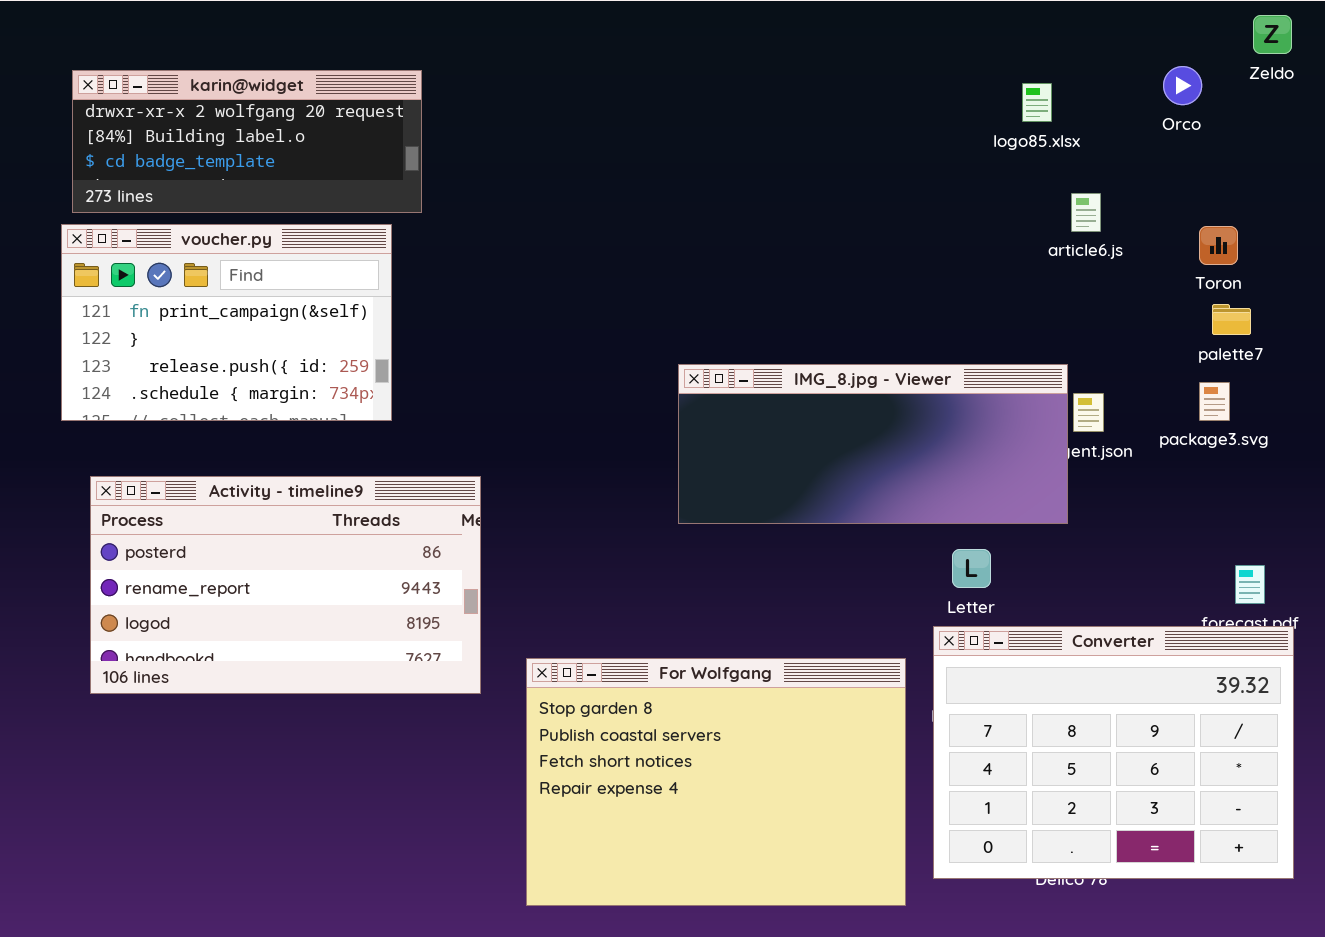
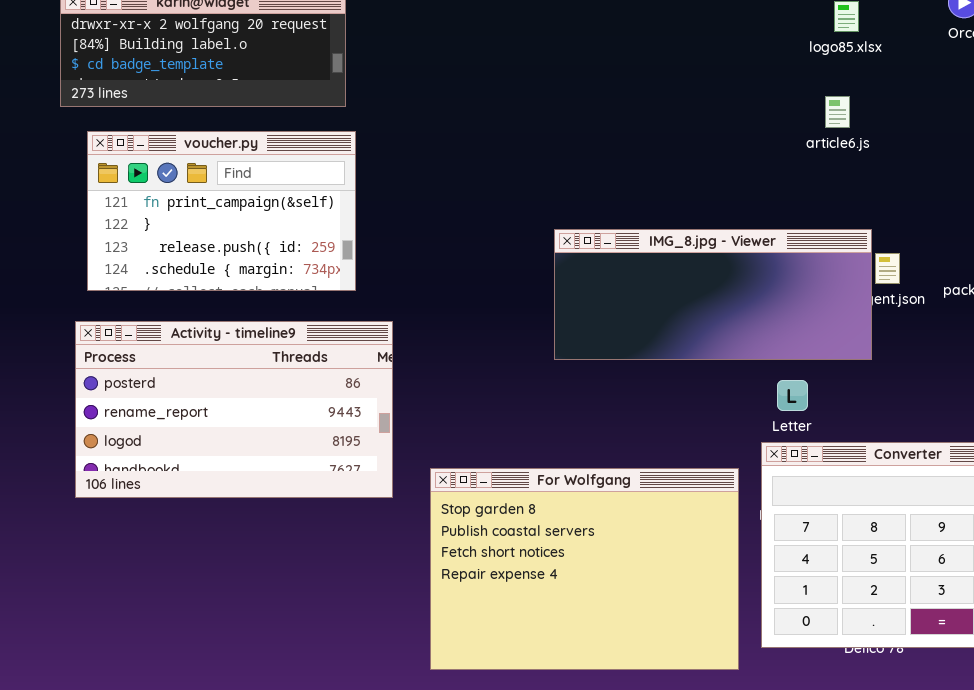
article6.js: [1071,193,1101,232] -> [825,96,850,128], moved
voucher.py: [61,224,392,421] -> [87,131,356,291], moved

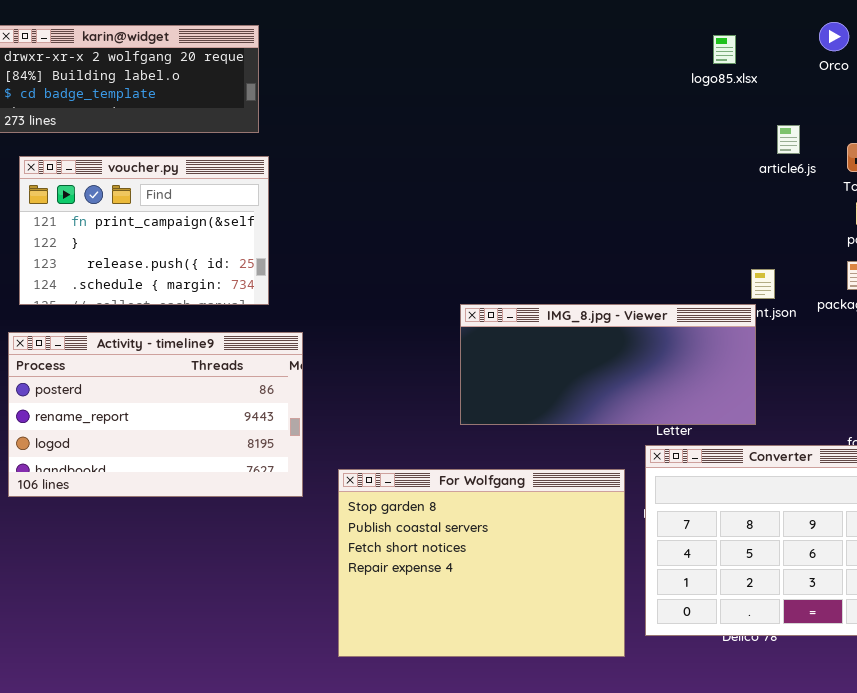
article6.js: [825,96,850,128] -> [777,125,800,154], moved
IMG_8.jpg - Viewer: [554,229,872,360] -> [460,304,756,425], moved

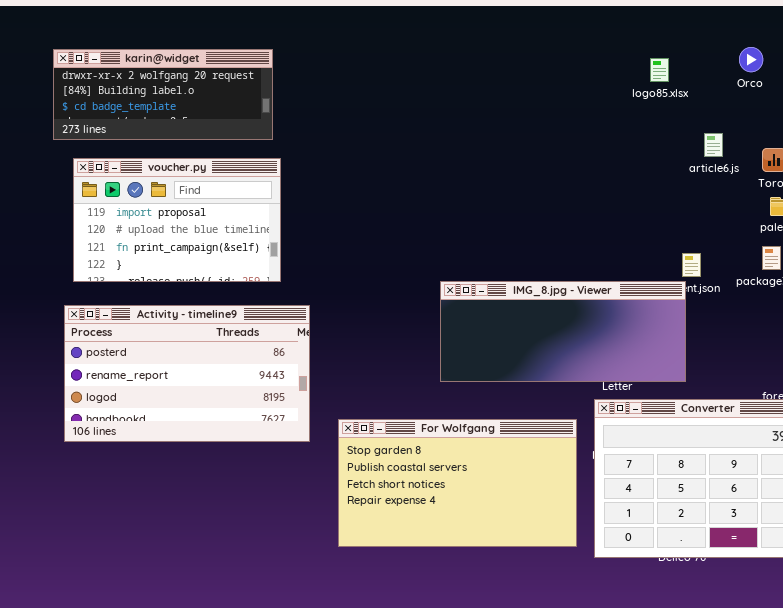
voucher.py: [19,156,269,305] -> [73,158,281,282], scrolled up 2 rows
For Wolfgang: [338,469,625,657] -> [338,419,577,547], resized

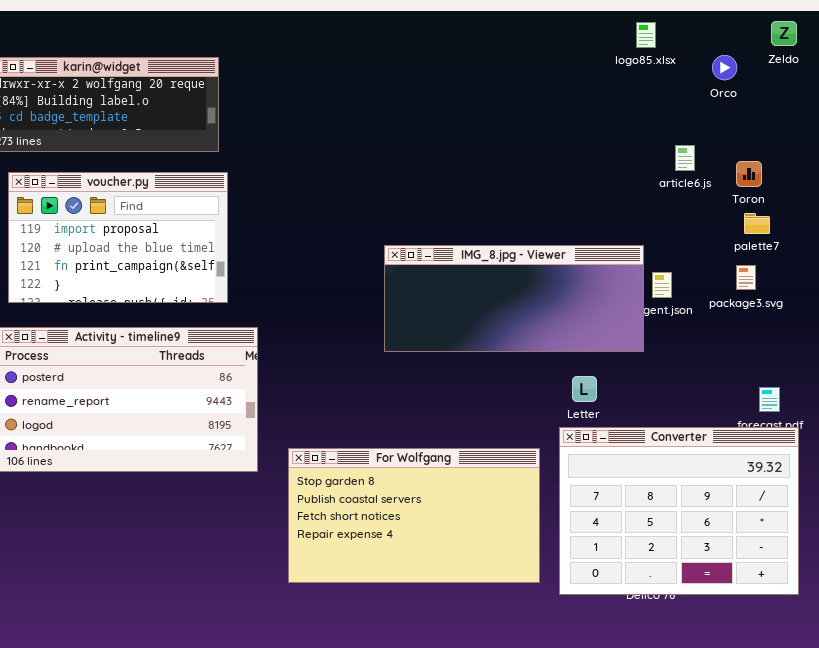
logo85.xlsx: [650,58,669,82] -> [636,22,656,48], moved
IMG_8.jpg - Viewer: [440,281,686,382] -> [384,245,644,352], moved

